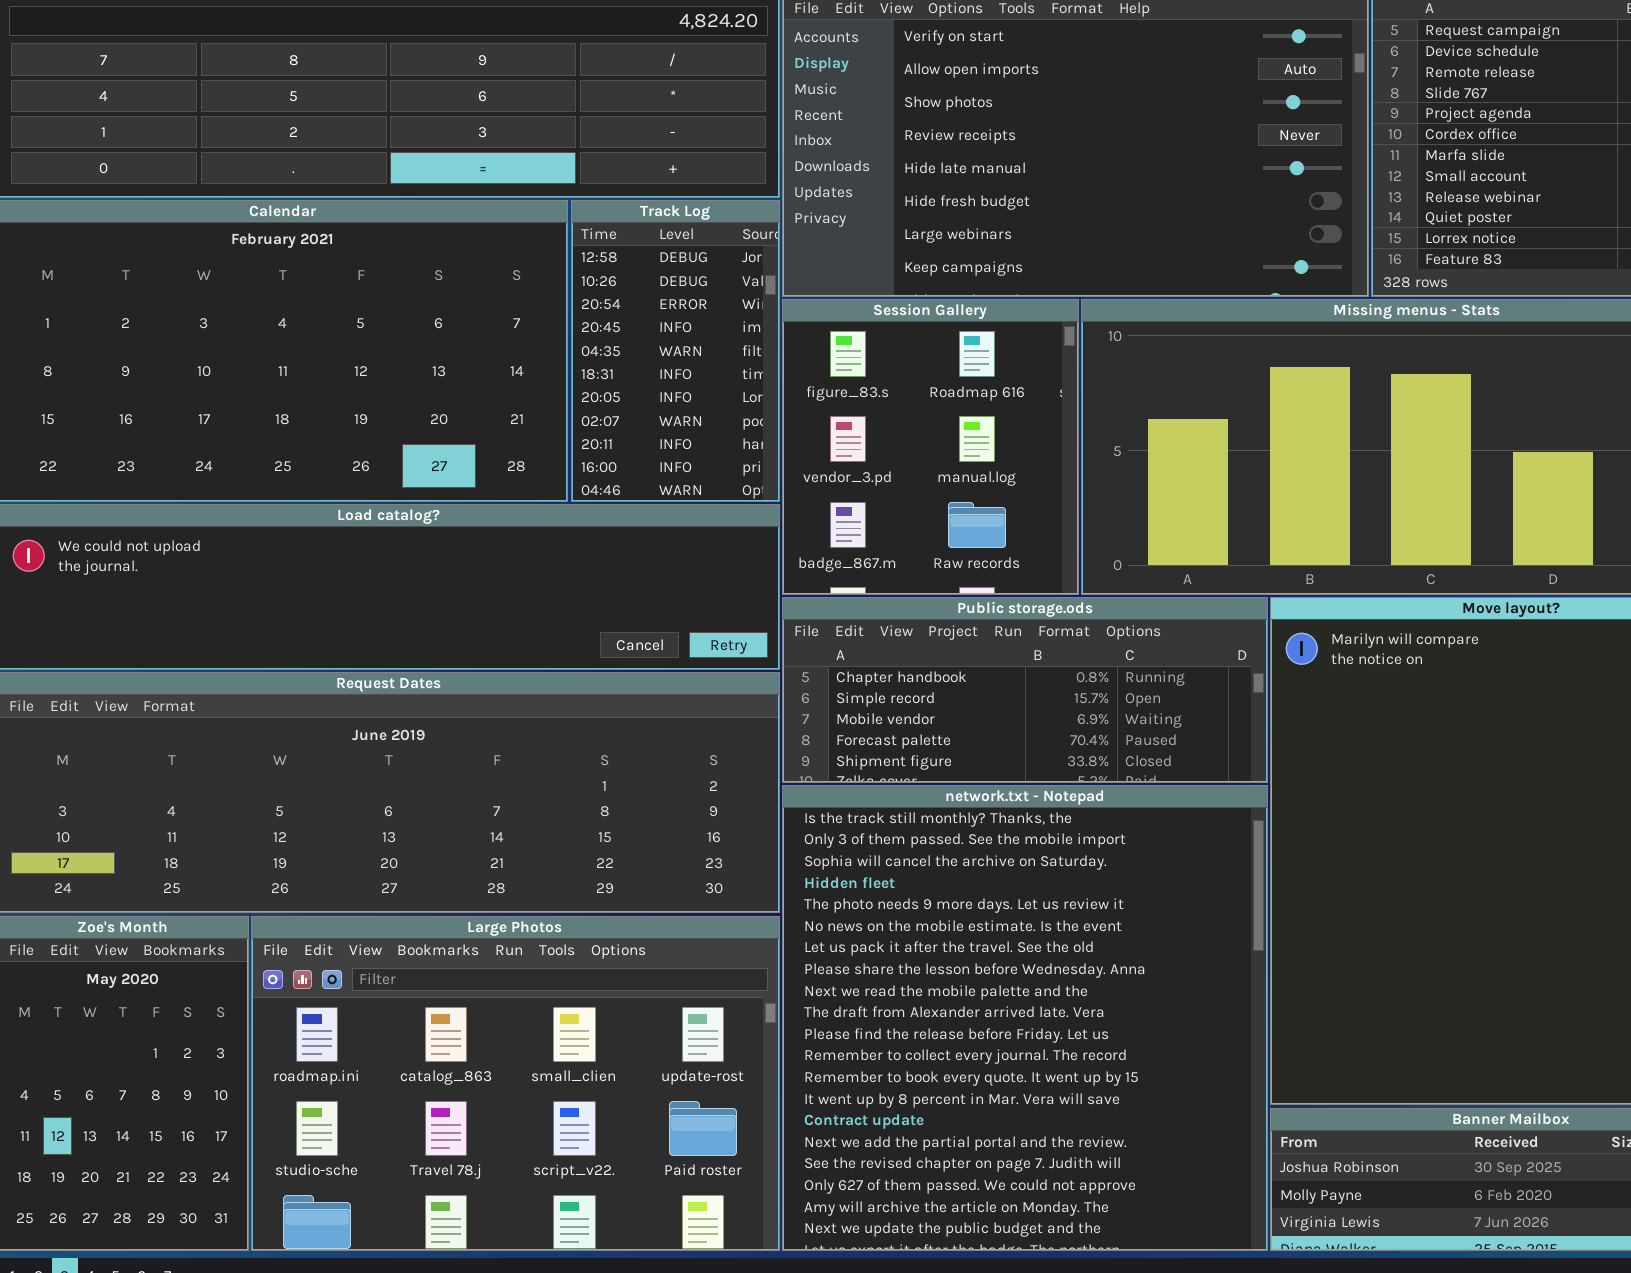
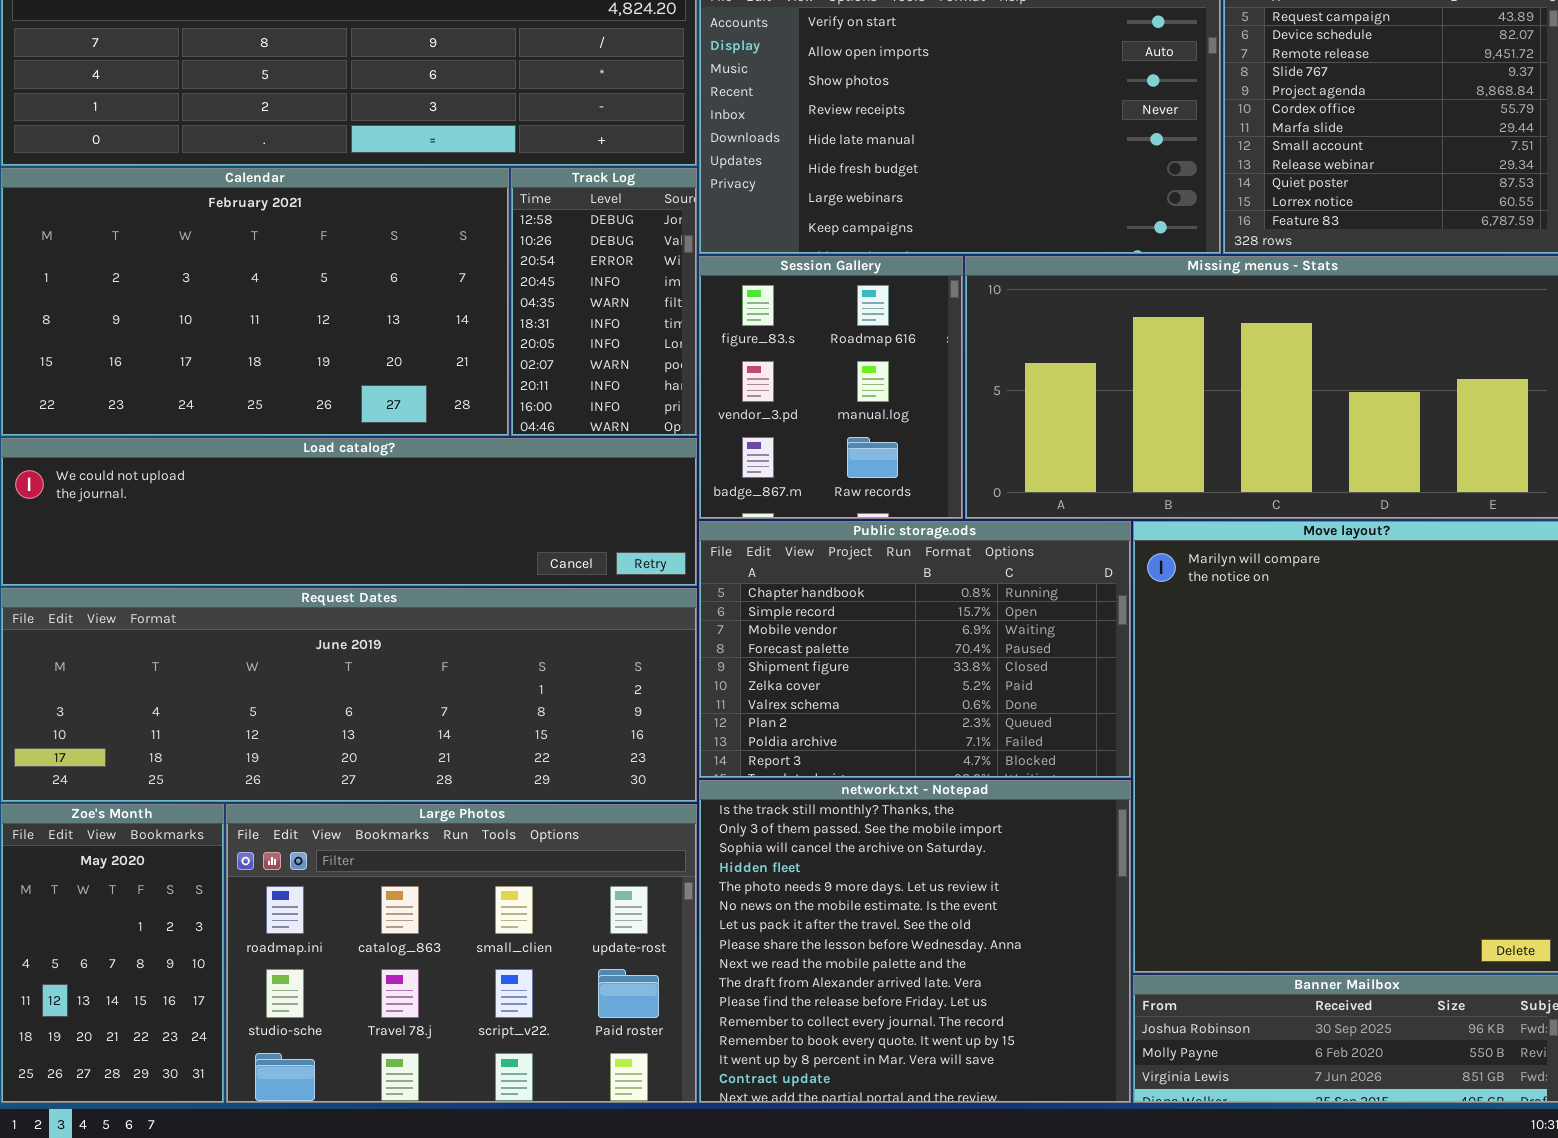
Public storage.ods: [782,597,1268,783] -> [699,521,1131,778], resized
network.txt - Notepad: [782,785,1268,1251] -> [699,780,1131,1103], resized

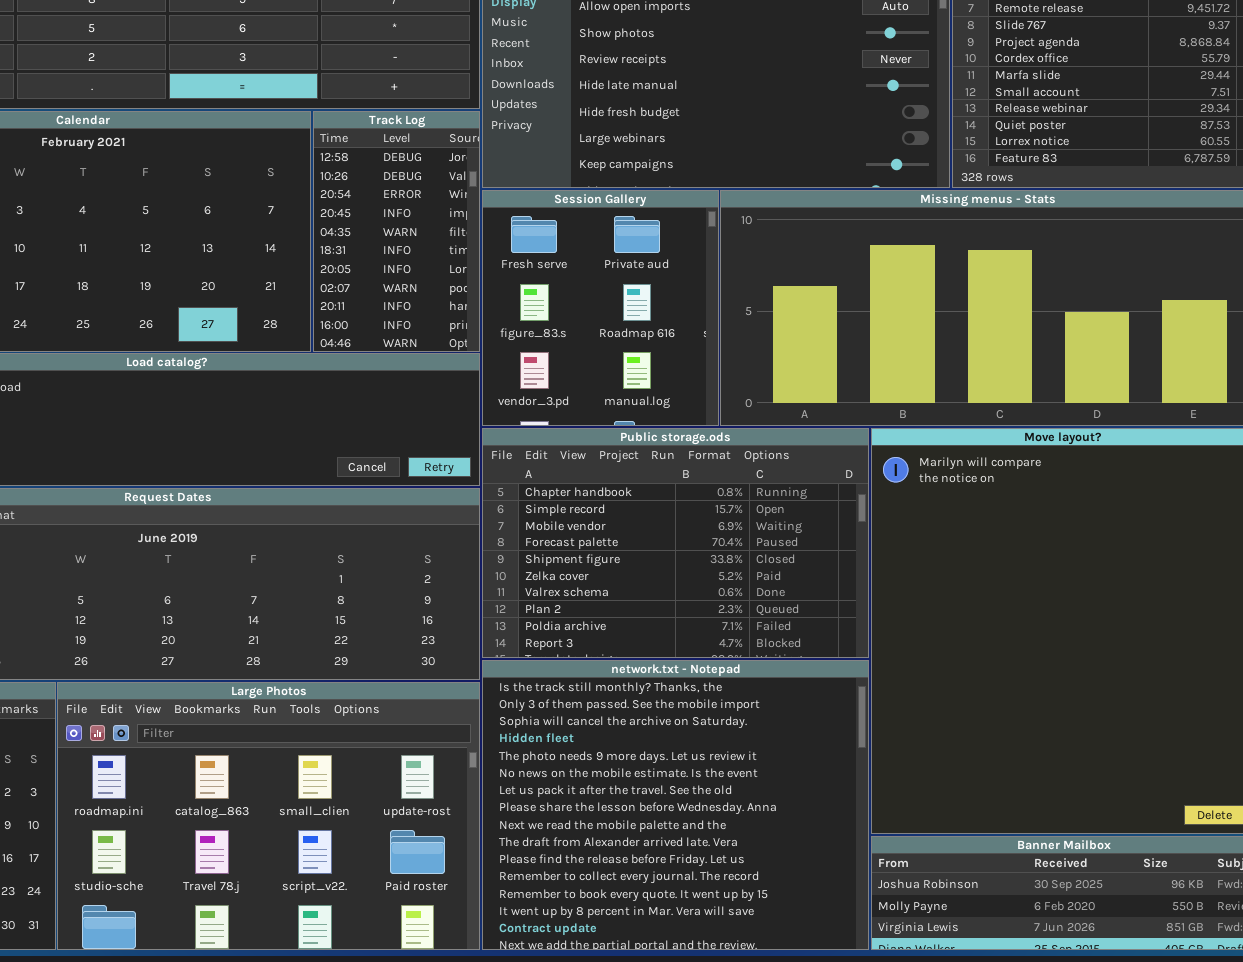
Session Gallery: [699,256,963,519] -> [482,190,719,426], scrolled up 1 row

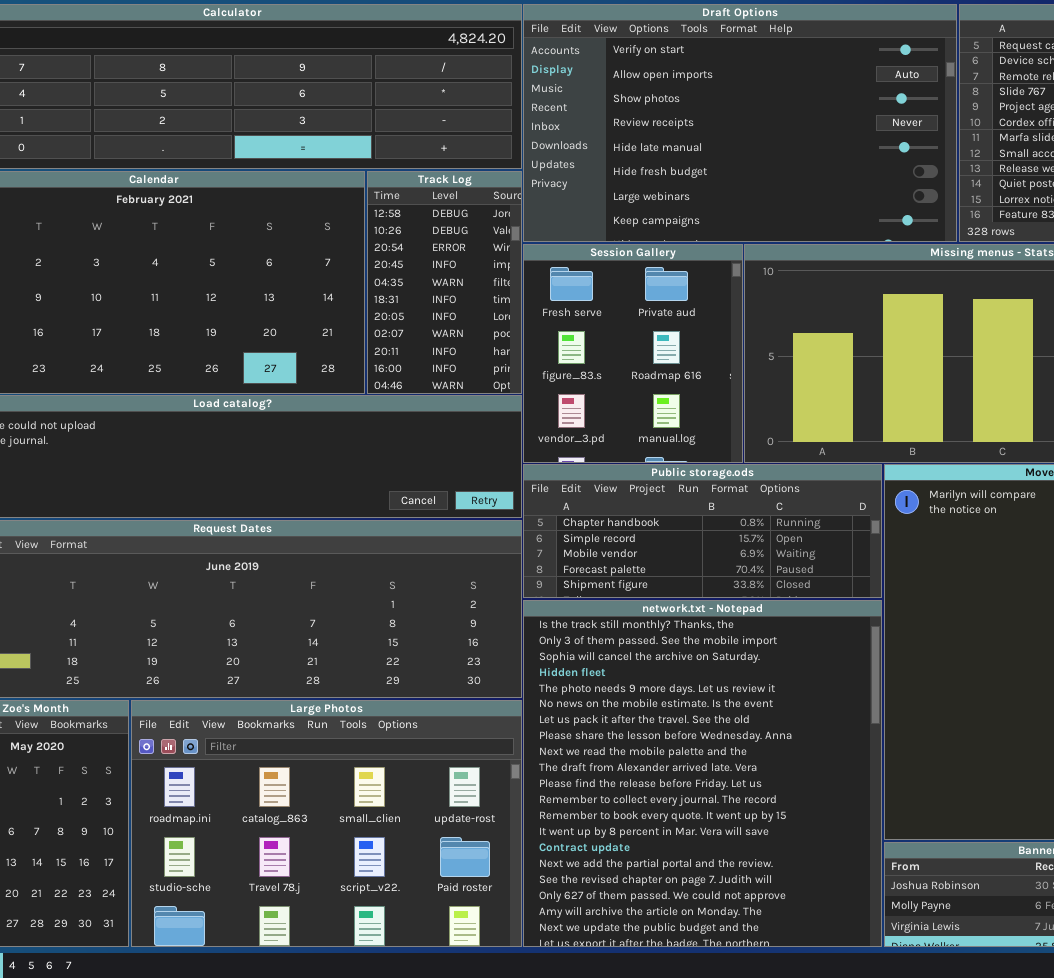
Public storage.ods: [482,428,869,658] -> [523,464,882,598], resized
network.txt - Notepad: [482,660,869,950] -> [523,600,882,947], resized

